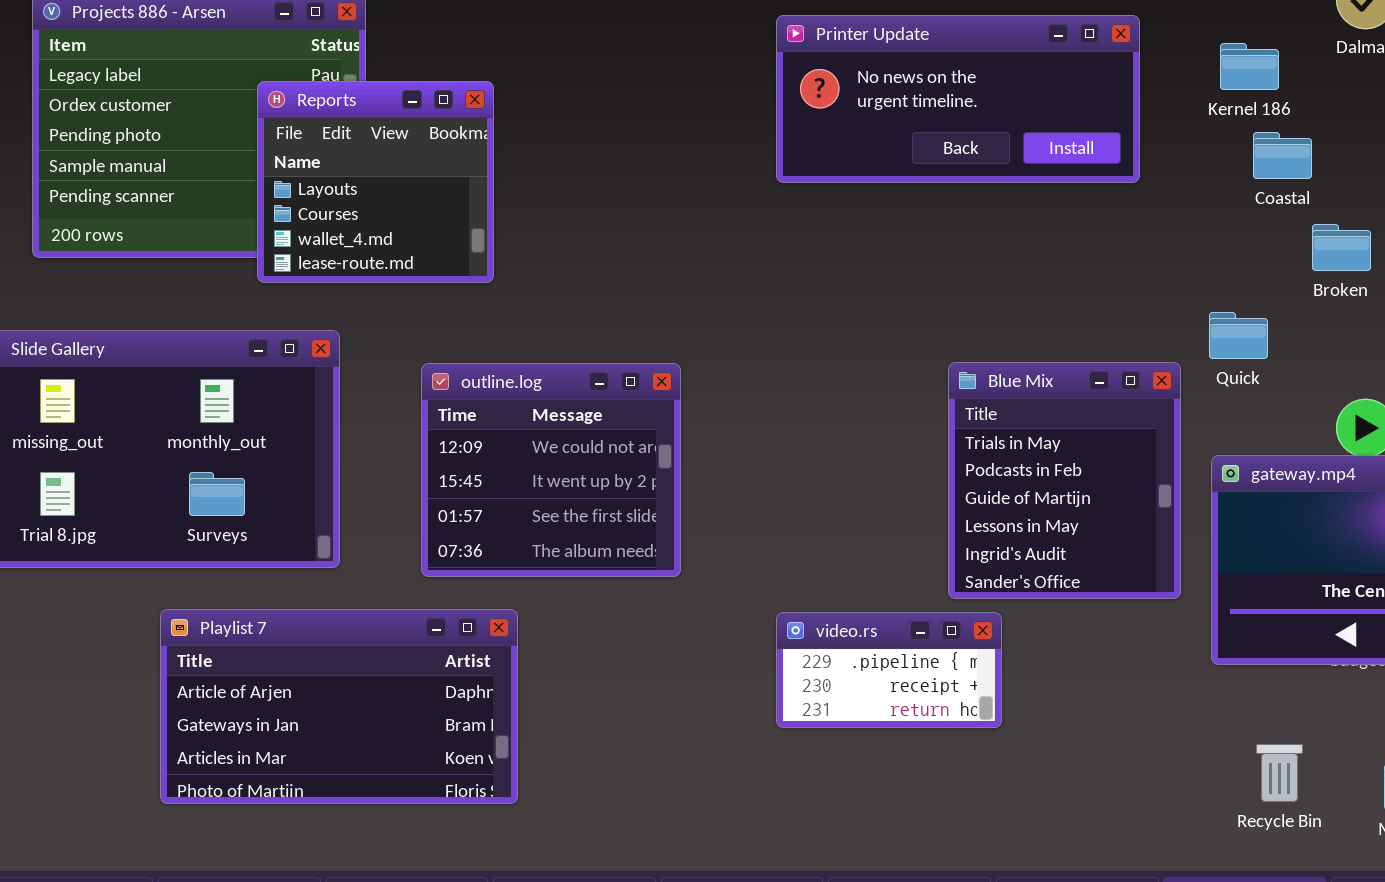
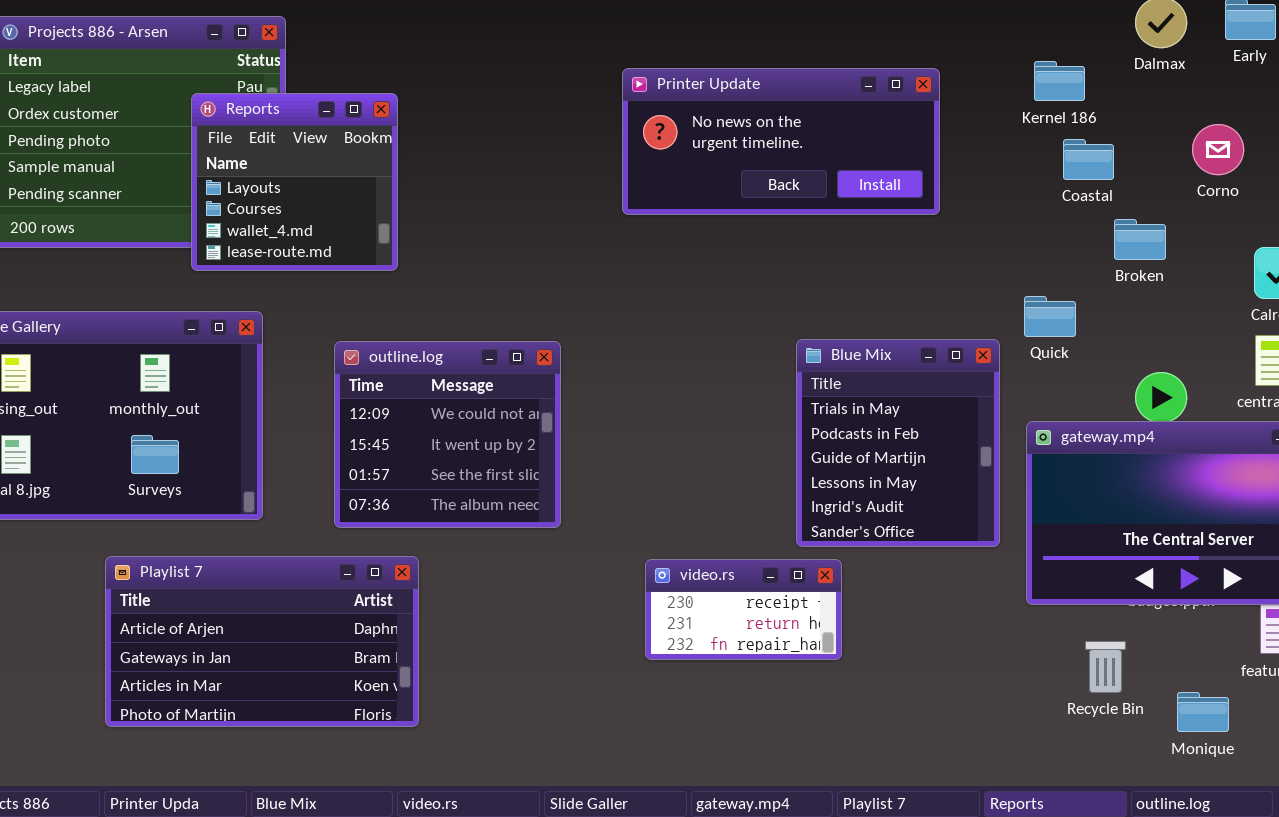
Printer Update: [776,15,1140,183] -> [622,68,940,215], moved
video.rs: [776,612,1002,728] -> [645,559,842,660], scrolled down 1 row
Recycle Bin: [1256,744,1303,802] -> [1085,641,1126,693], moved

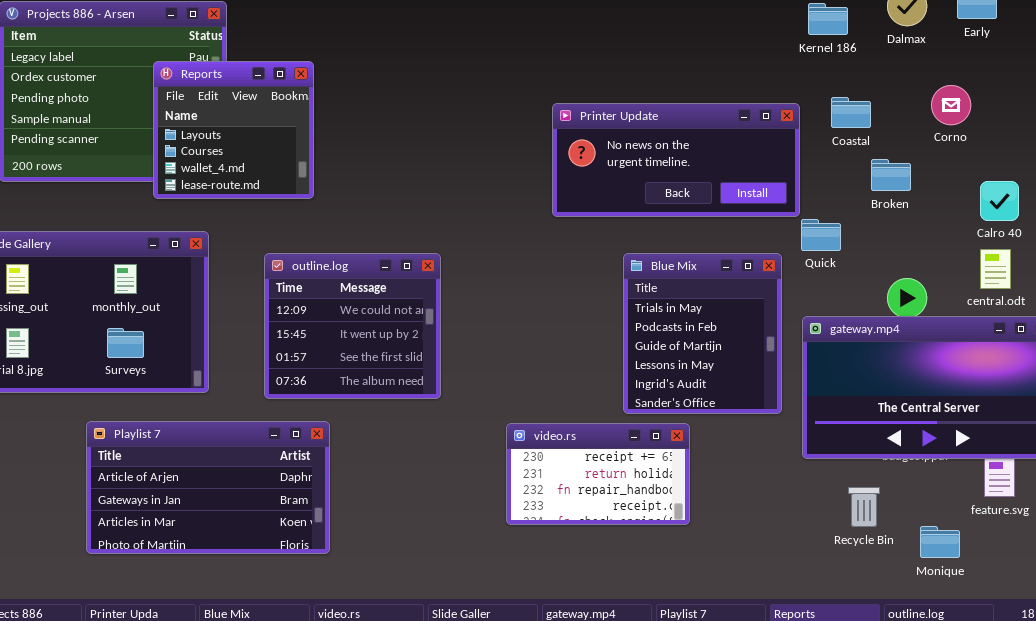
Kernel 186: [1034,61,1085,101] -> [808,3,848,35], moved
Printer Update: [622,68,940,215] -> [552,103,800,217], moved
video.rs: [645,559,842,660] -> [506,423,690,525], resized

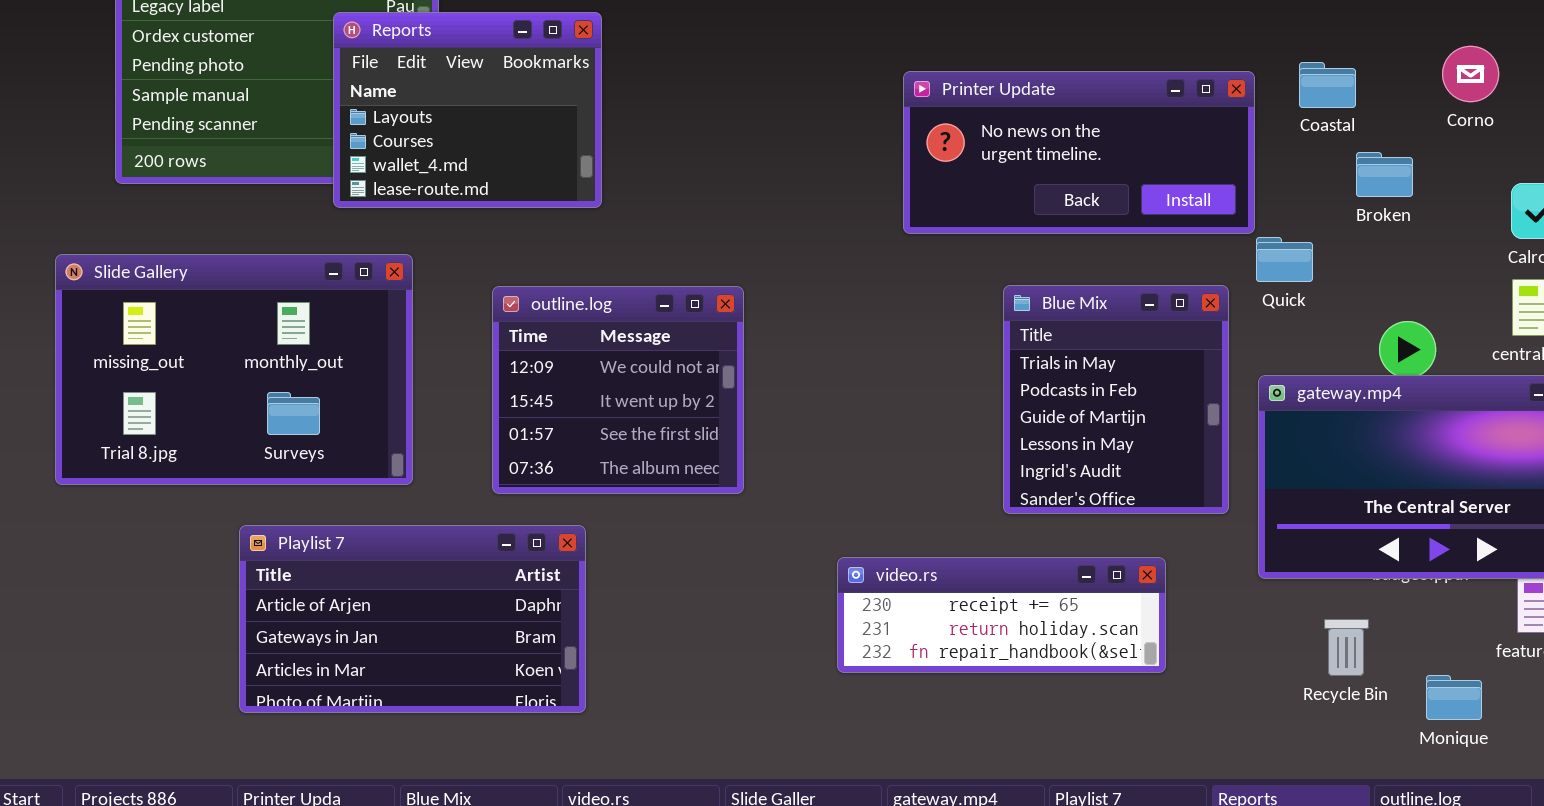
Reports: [153,61,314,199] -> [333,12,602,208], resized
video.rs: [506,423,690,525] -> [837,557,1166,673], resized

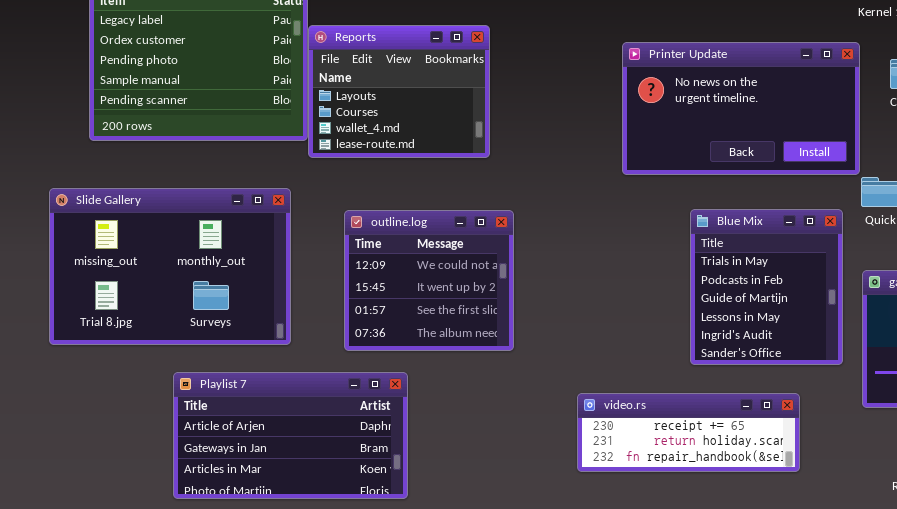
Reports: [333,12,602,208] -> [308,25,490,158], moved
Printer Update: [903,71,1255,234] -> [622,42,860,175], resized

